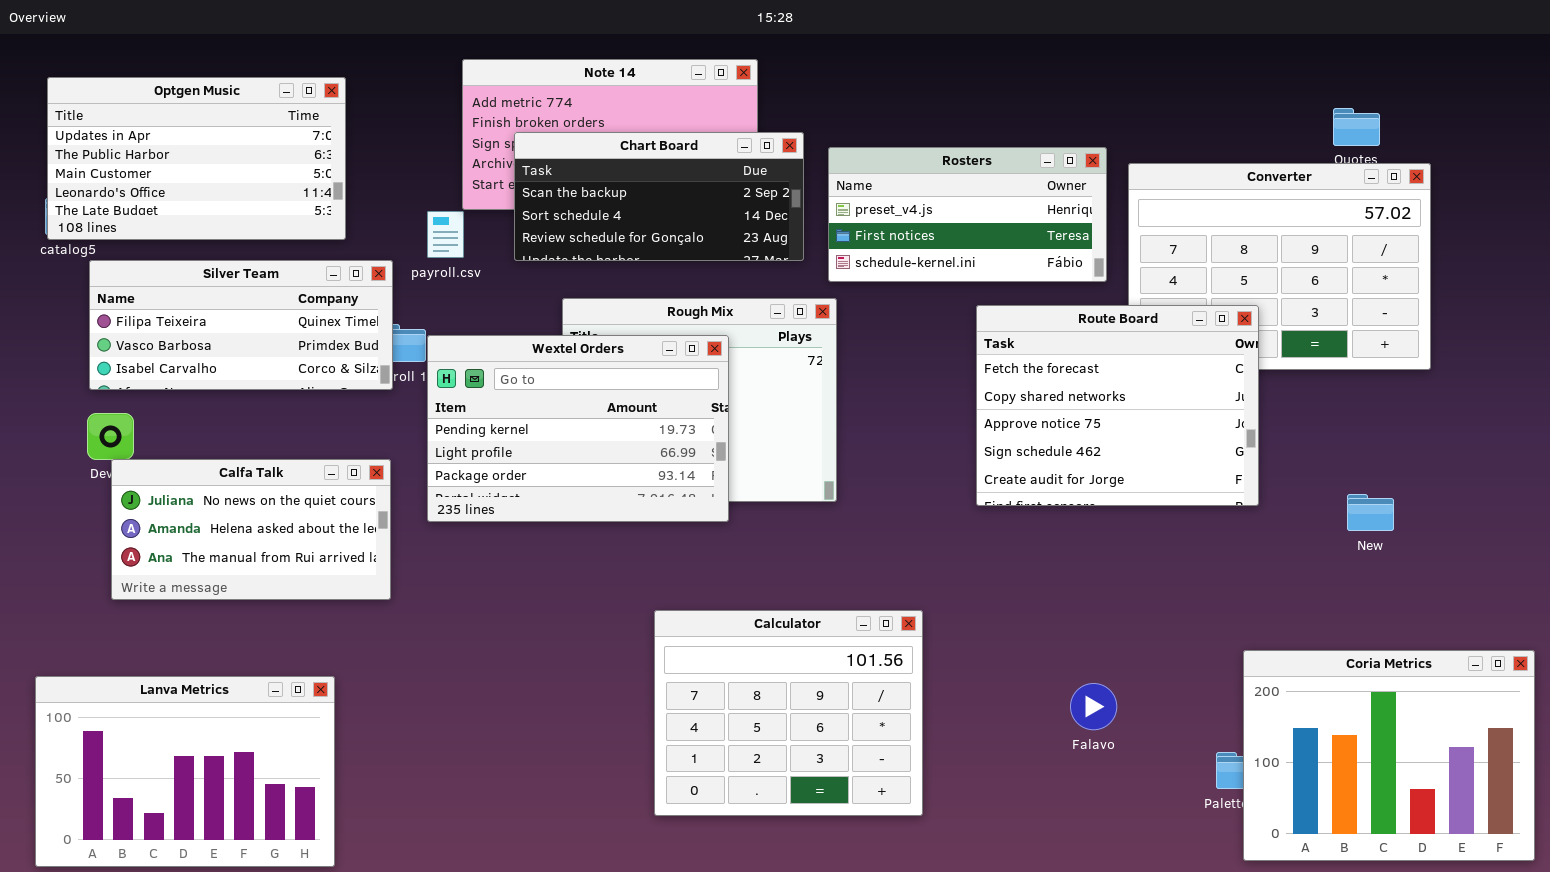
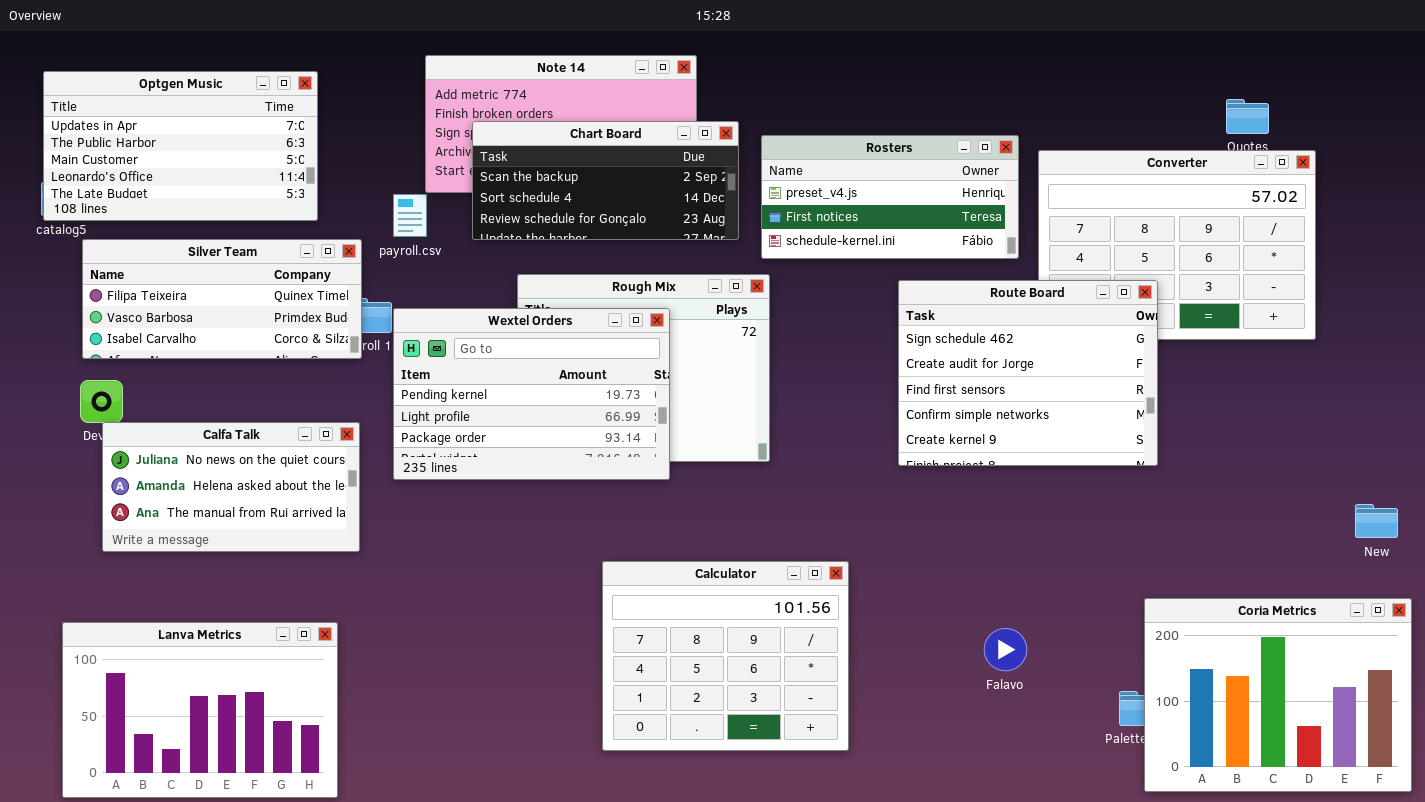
Route Board: [976,305,1259,506] -> [898,280,1158,466], scrolled down 3 rows
New: [1347,494,1394,531] -> [1355,504,1398,538], moved
Lanva Metrics: [35,676,335,867] -> [62,622,338,798], moved

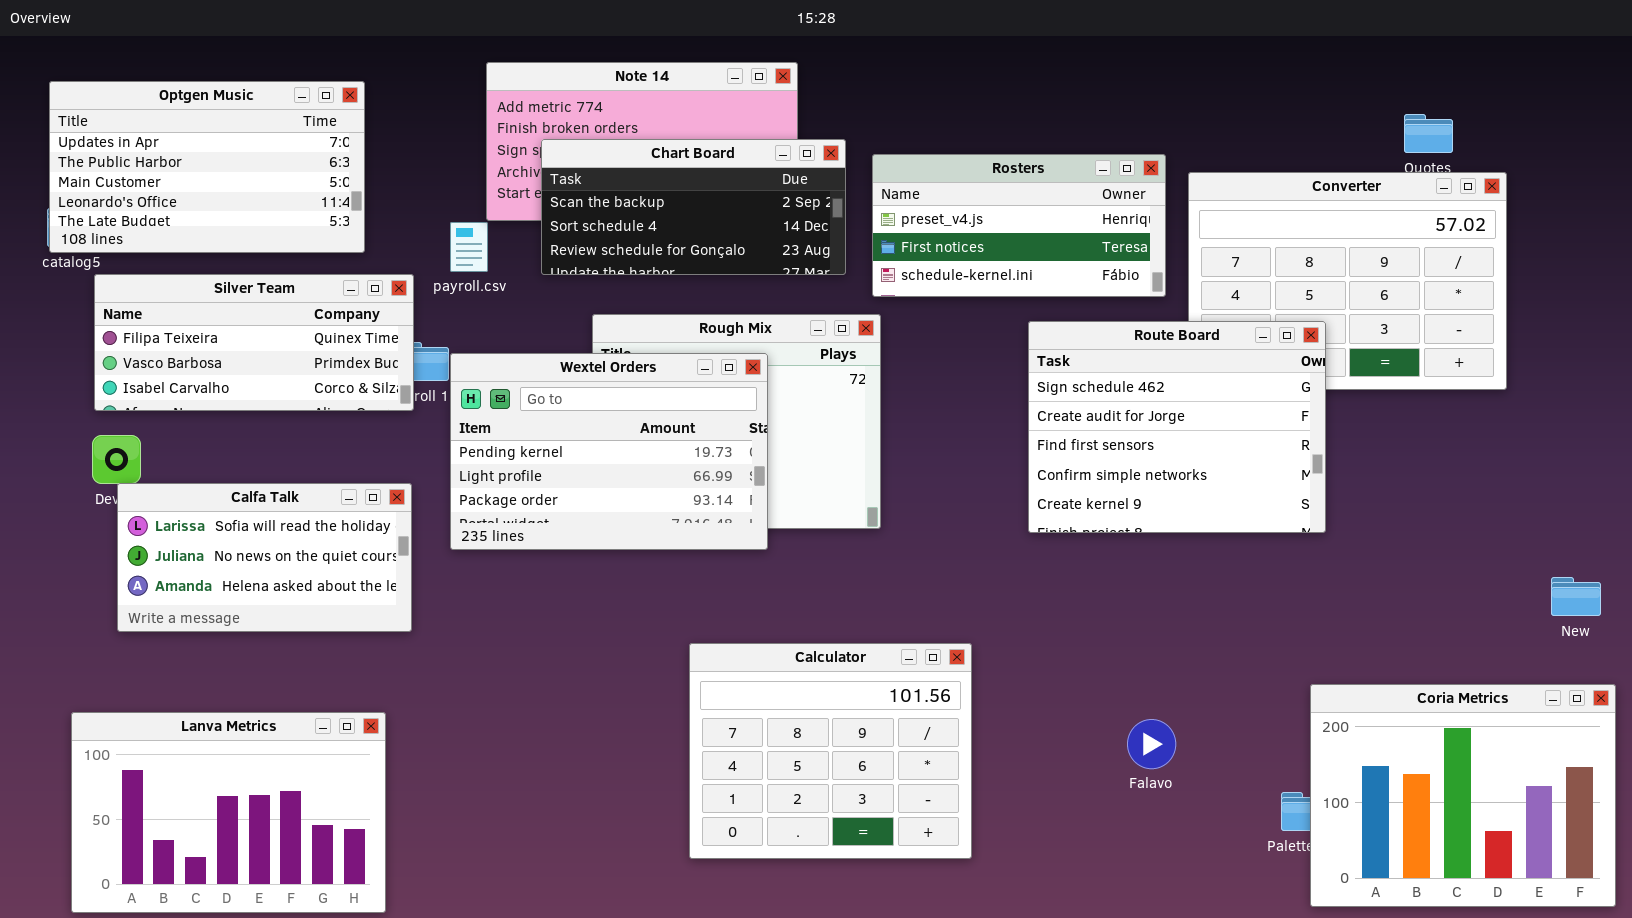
Calfa Talk: [102,422,360,552] -> [117,483,412,632], scrolled up 1 row

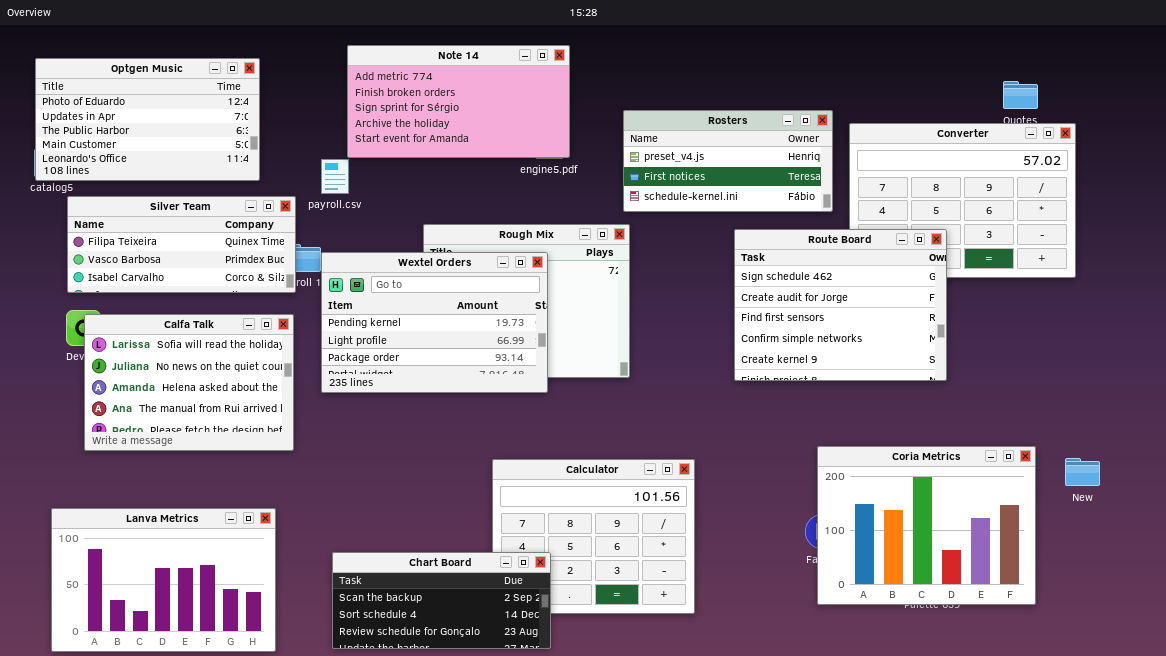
Optgen Music: [49,81,365,253] -> [35,58,260,181], scrolled up 1 row
Chart Board: [541,139,846,275] -> [332,552,551,649], moved
Calfa Talk: [117,483,412,632] -> [84,314,294,451], resized
New: [1551,577,1601,616] -> [1065,458,1100,486], moved
Coria Metrics: [1310,684,1616,907] -> [817,446,1036,605], moved

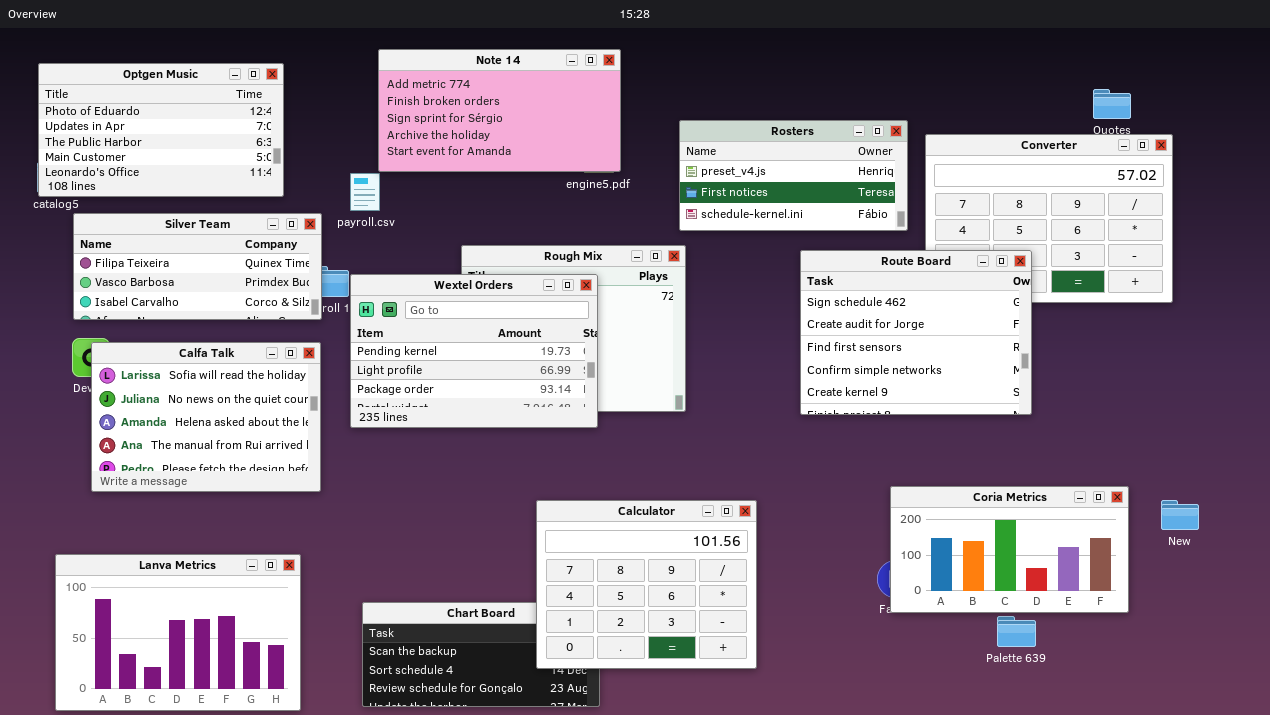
Coria Metrics: [817,446,1036,605] -> [890,486,1129,613], resized
Calculator: [492,459,695,614] -> [536,500,757,669], raised

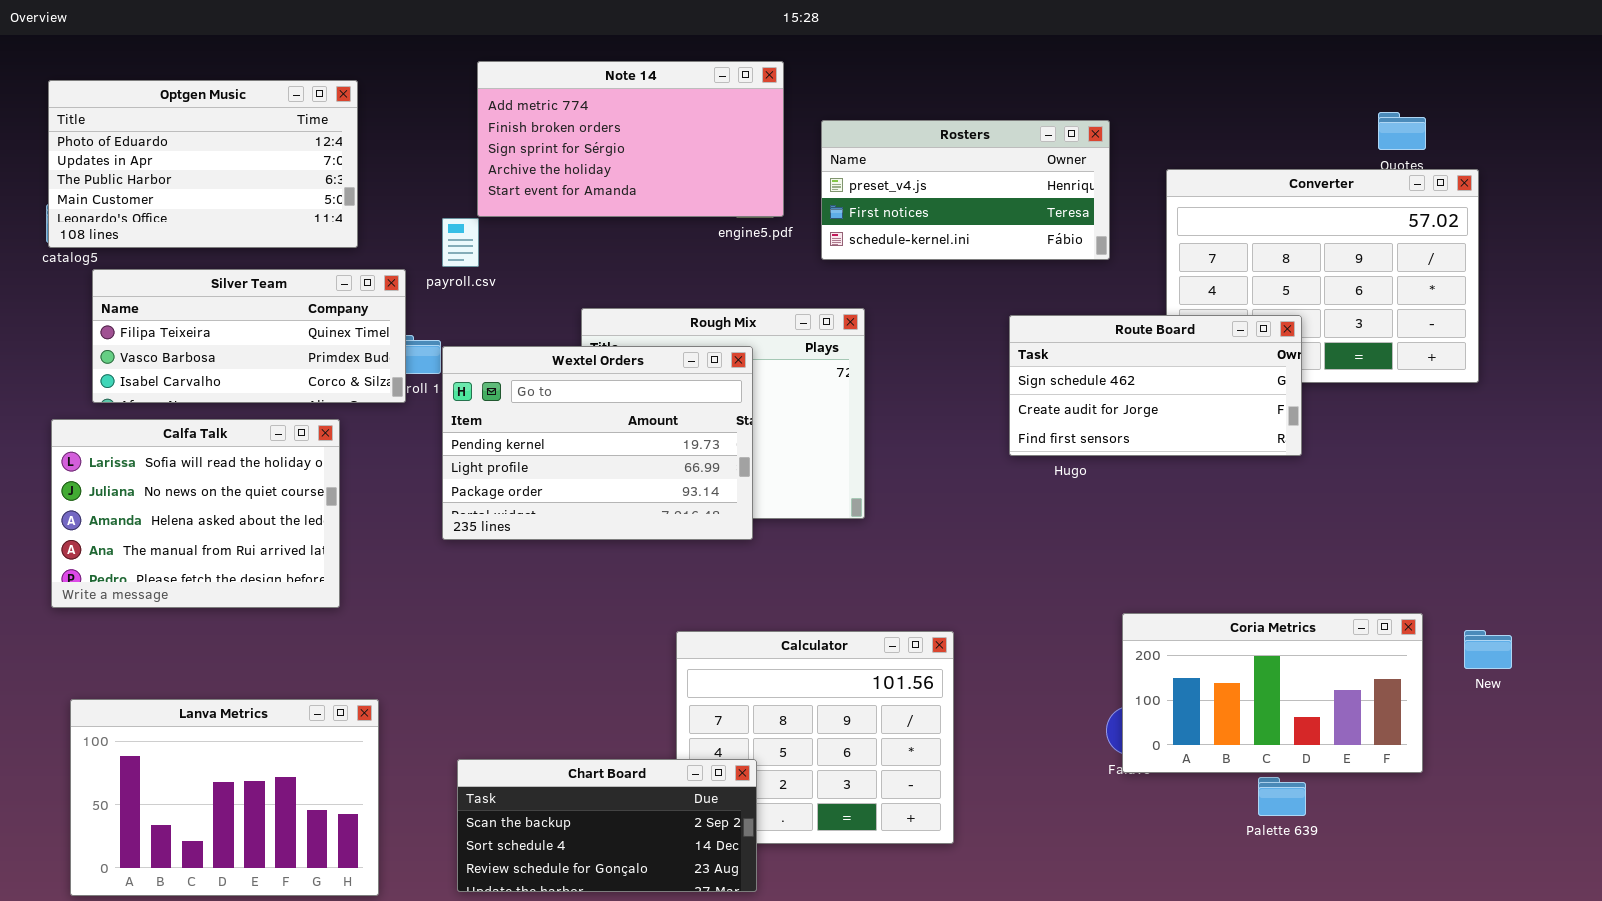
Rosters: [679,120,908,231] -> [821,120,1110,260], moved
Route Board: [800,250,1032,415] -> [1009,315,1302,456], resized
Calfa Talk: [91,342,321,492] -> [51,419,340,608], moved
Chart Board: [362,602,600,707] -> [457,759,757,892], raised

